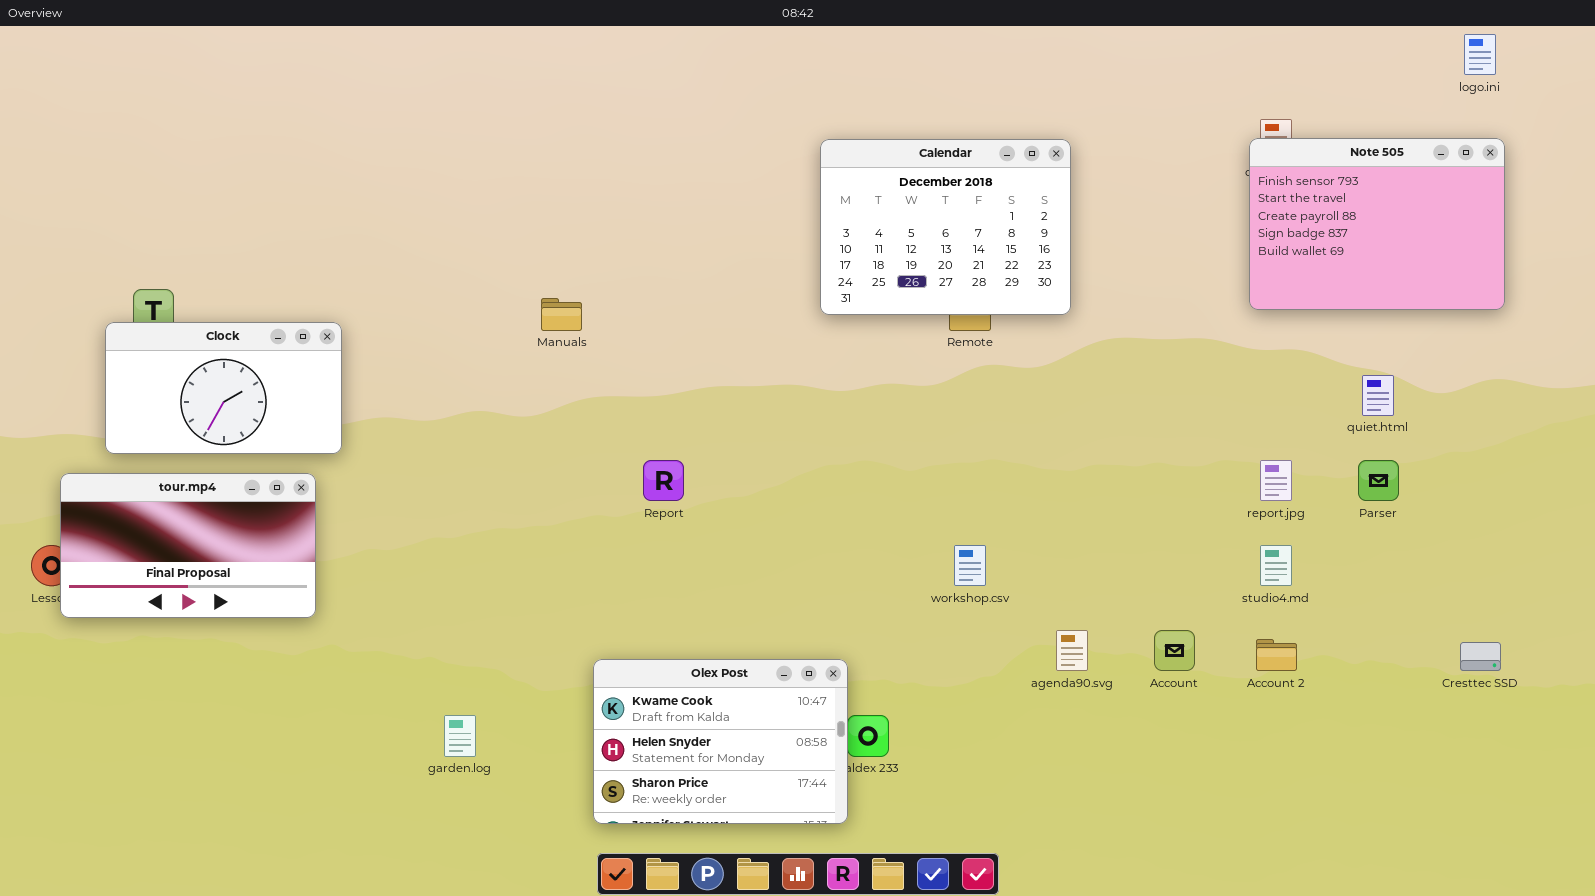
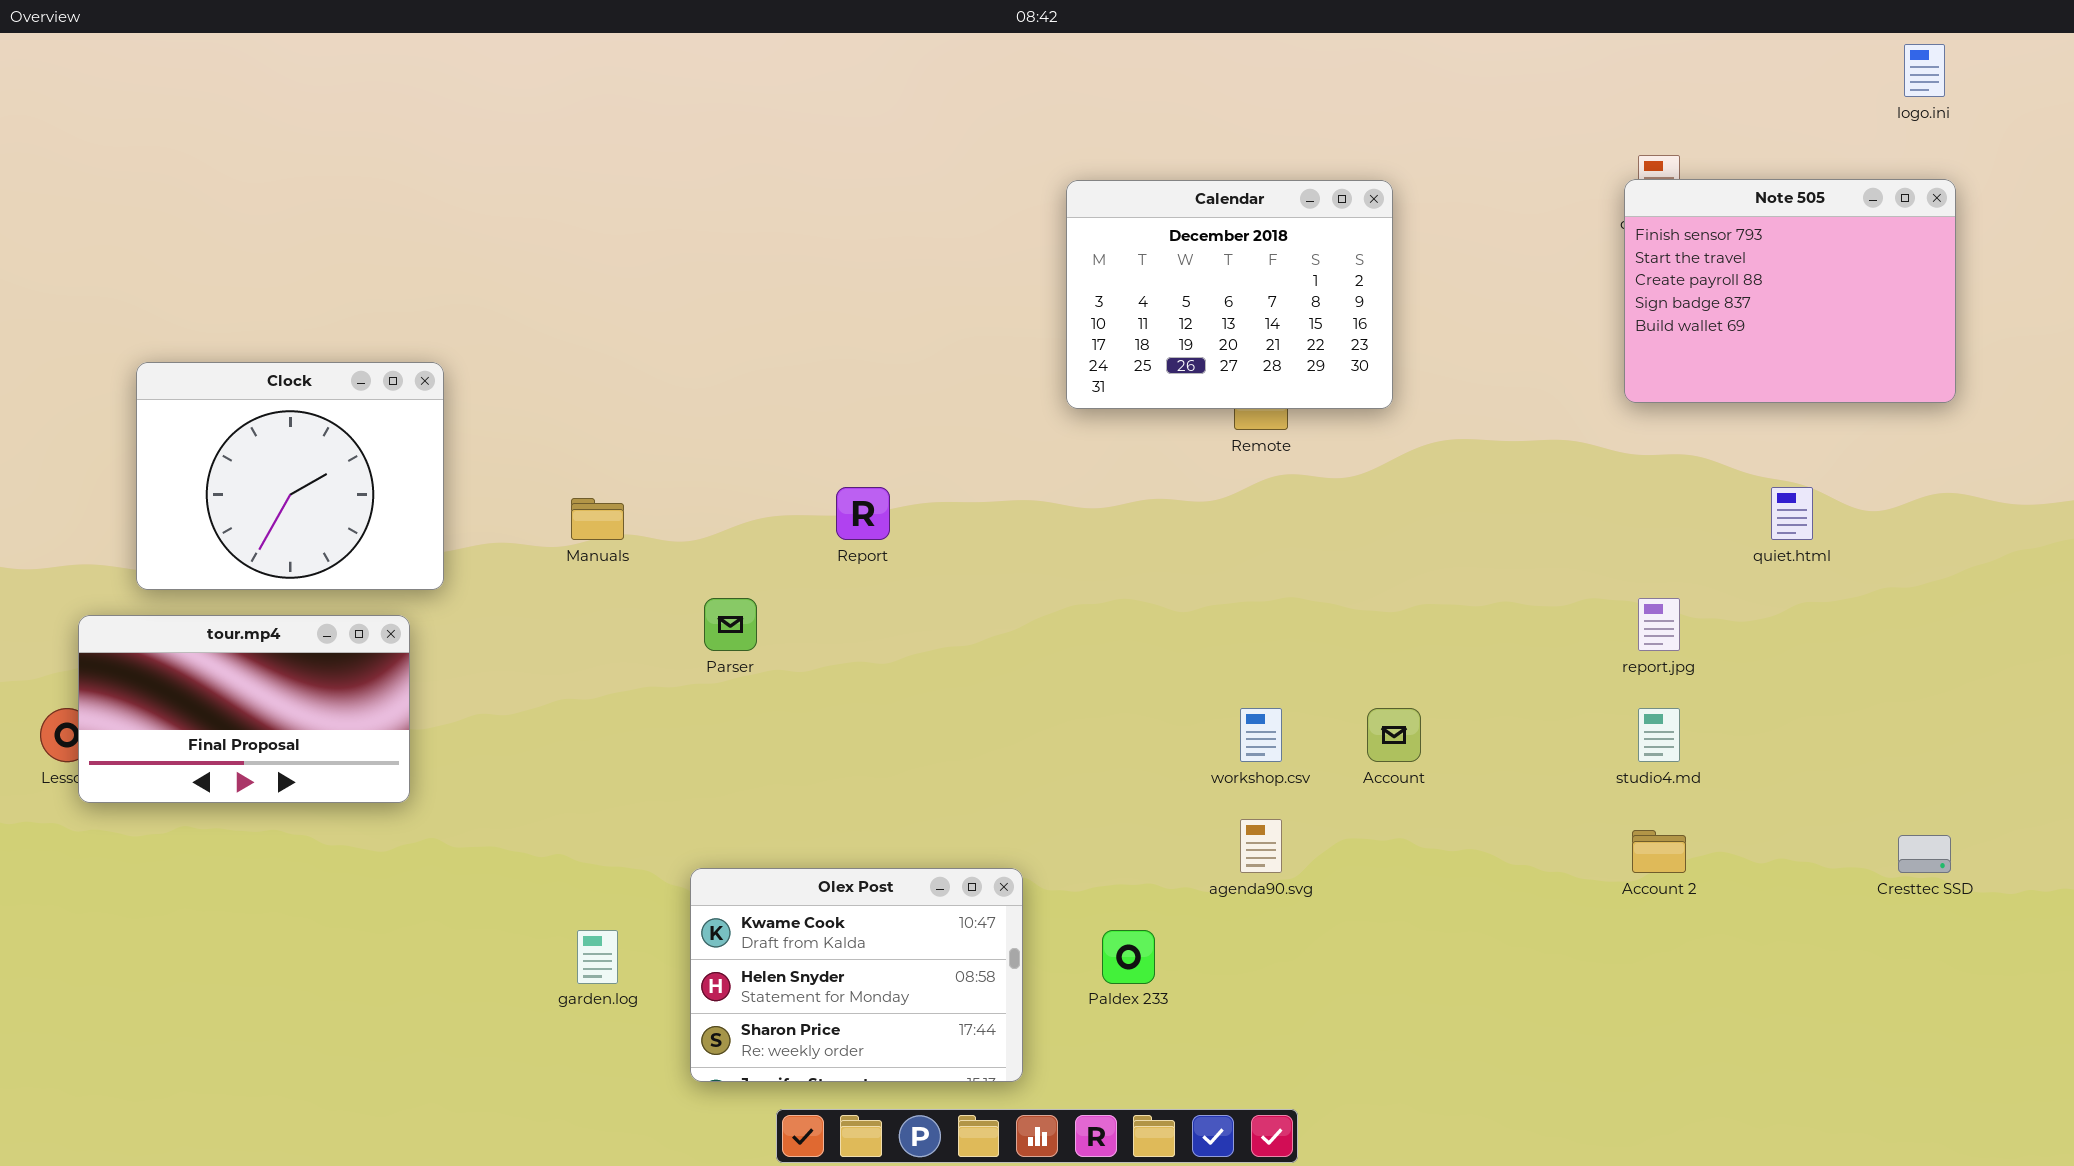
Manuals: [541,298,582,331] -> [571,498,624,540], moved
Clock: [105,322,342,454] -> [136,362,444,590], resized
Report: [643,460,684,501] -> [836,487,890,540], moved
Parser: [1358,460,1399,501] -> [704,598,757,651], moved
agenda90.svg: [1056,630,1088,671] -> [1240,819,1282,873], moved
Account: [1154,630,1195,671] -> [1367,708,1421,762], moved
Olex Post: [593,659,848,824] -> [690,868,1023,1082], moved

